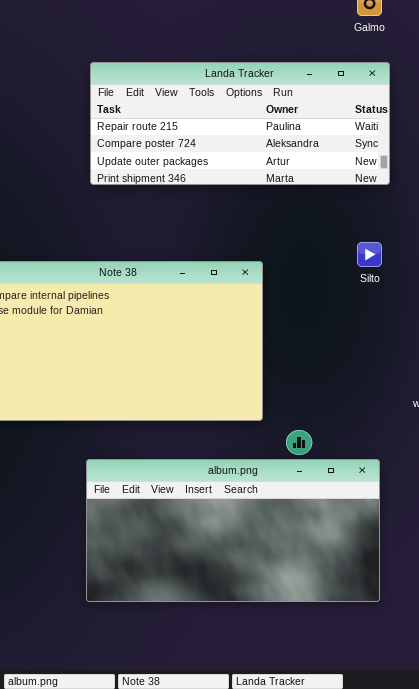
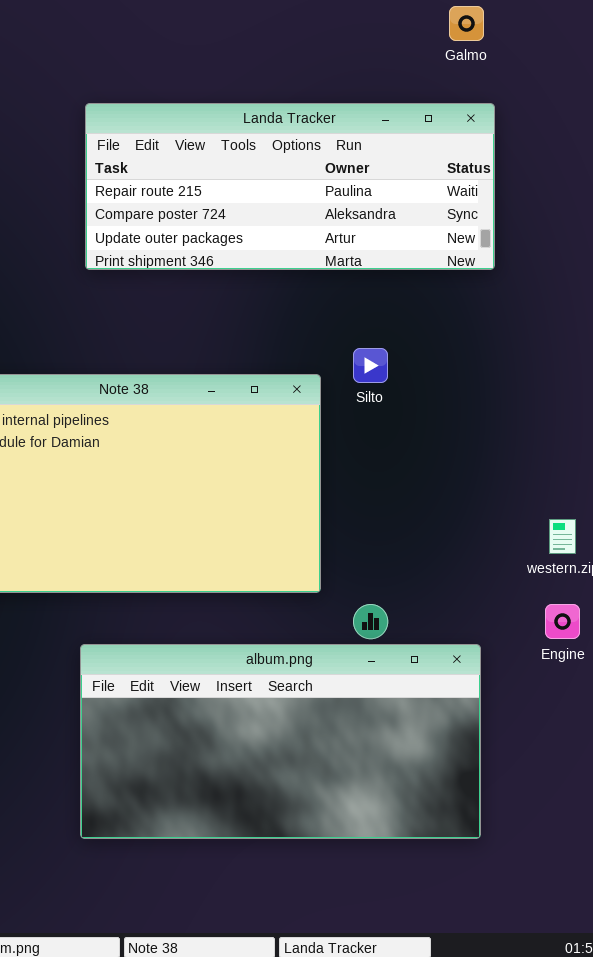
Silto: [357,242,382,267] -> [353,348,388,383], moved

